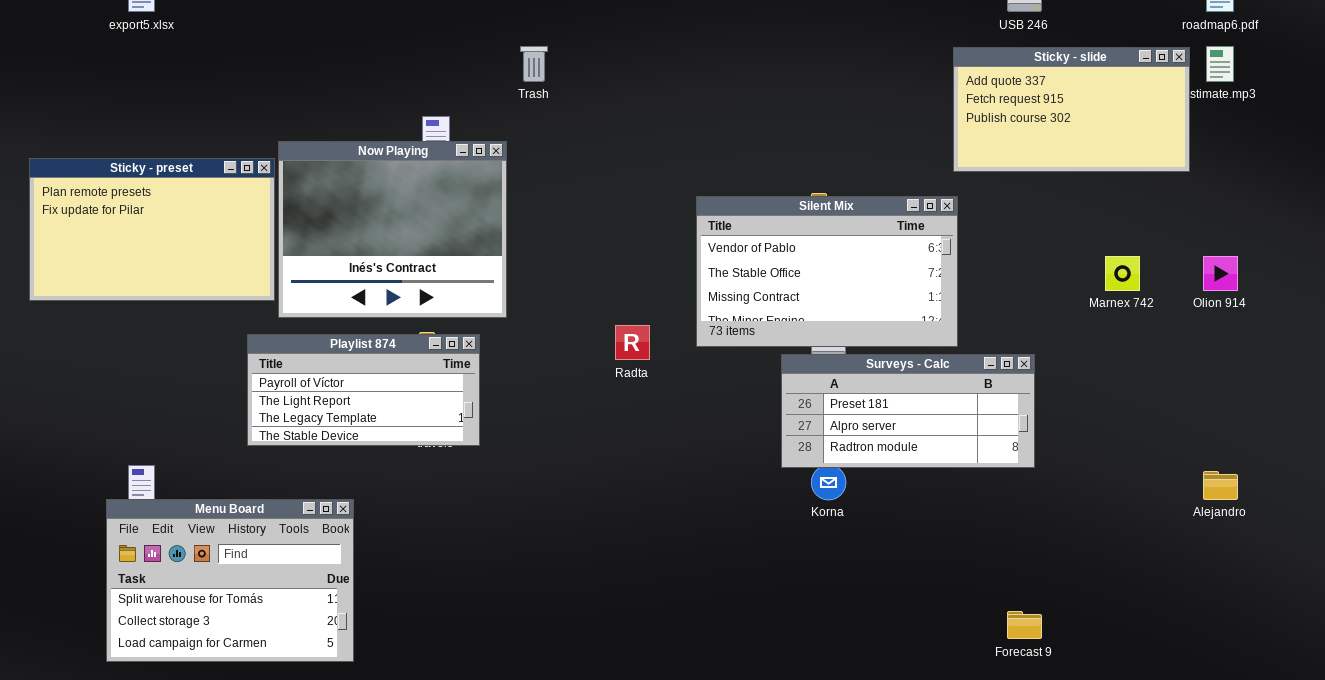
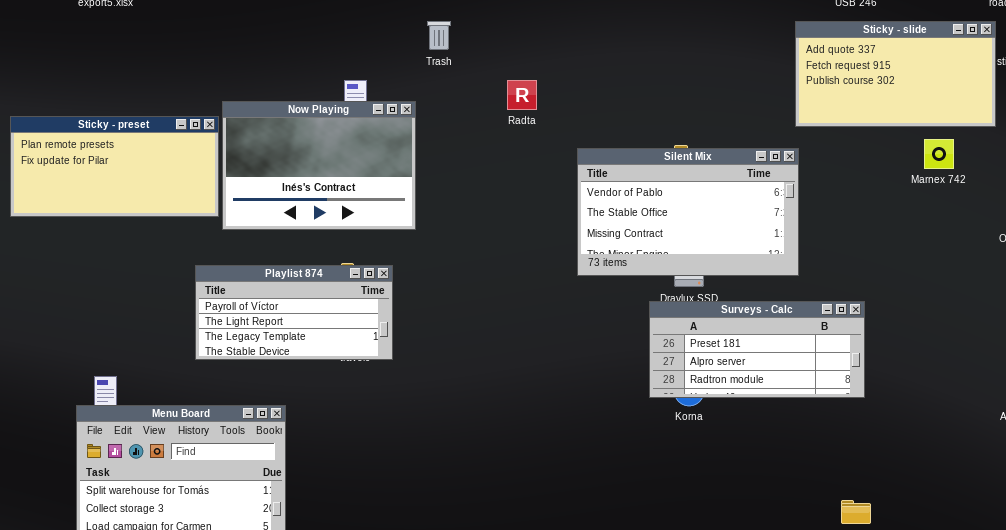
Now Playing: [278,141,507,318] -> [222,101,416,230], resized
Sticky - preset: [29,158,275,301] -> [10,116,219,217], resized
Marnex 742: [1105,256,1140,291] -> [924,139,954,169], moved
Radta: [615,325,650,360] -> [507,80,537,110], moved
Surveys - Calc: [781,354,1035,468] -> [649,301,865,398], moved

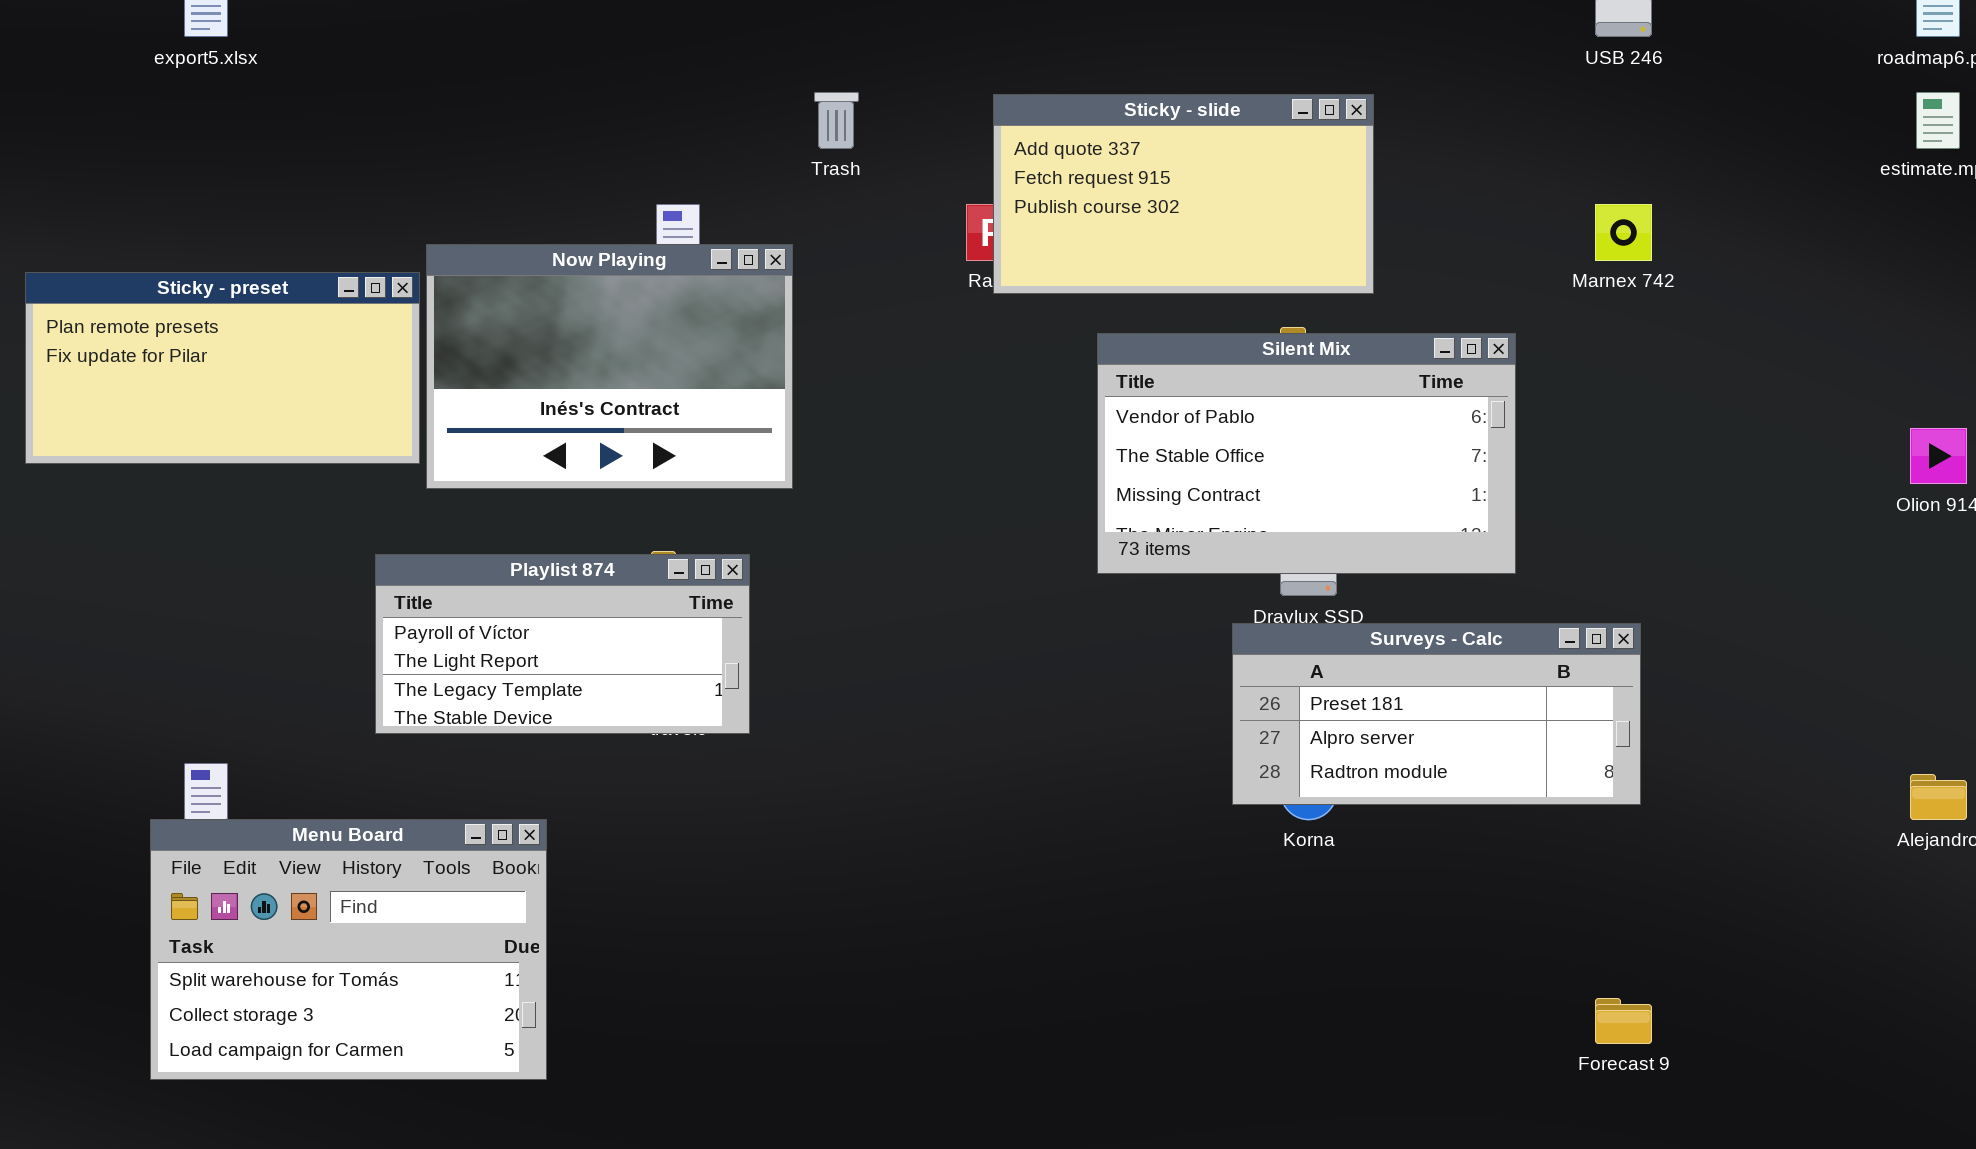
Sticky - slide: [795,21,996,127] -> [993,94,1374,294], moved
Marnex 742: [924,139,954,169] -> [1595,204,1652,261], moved

